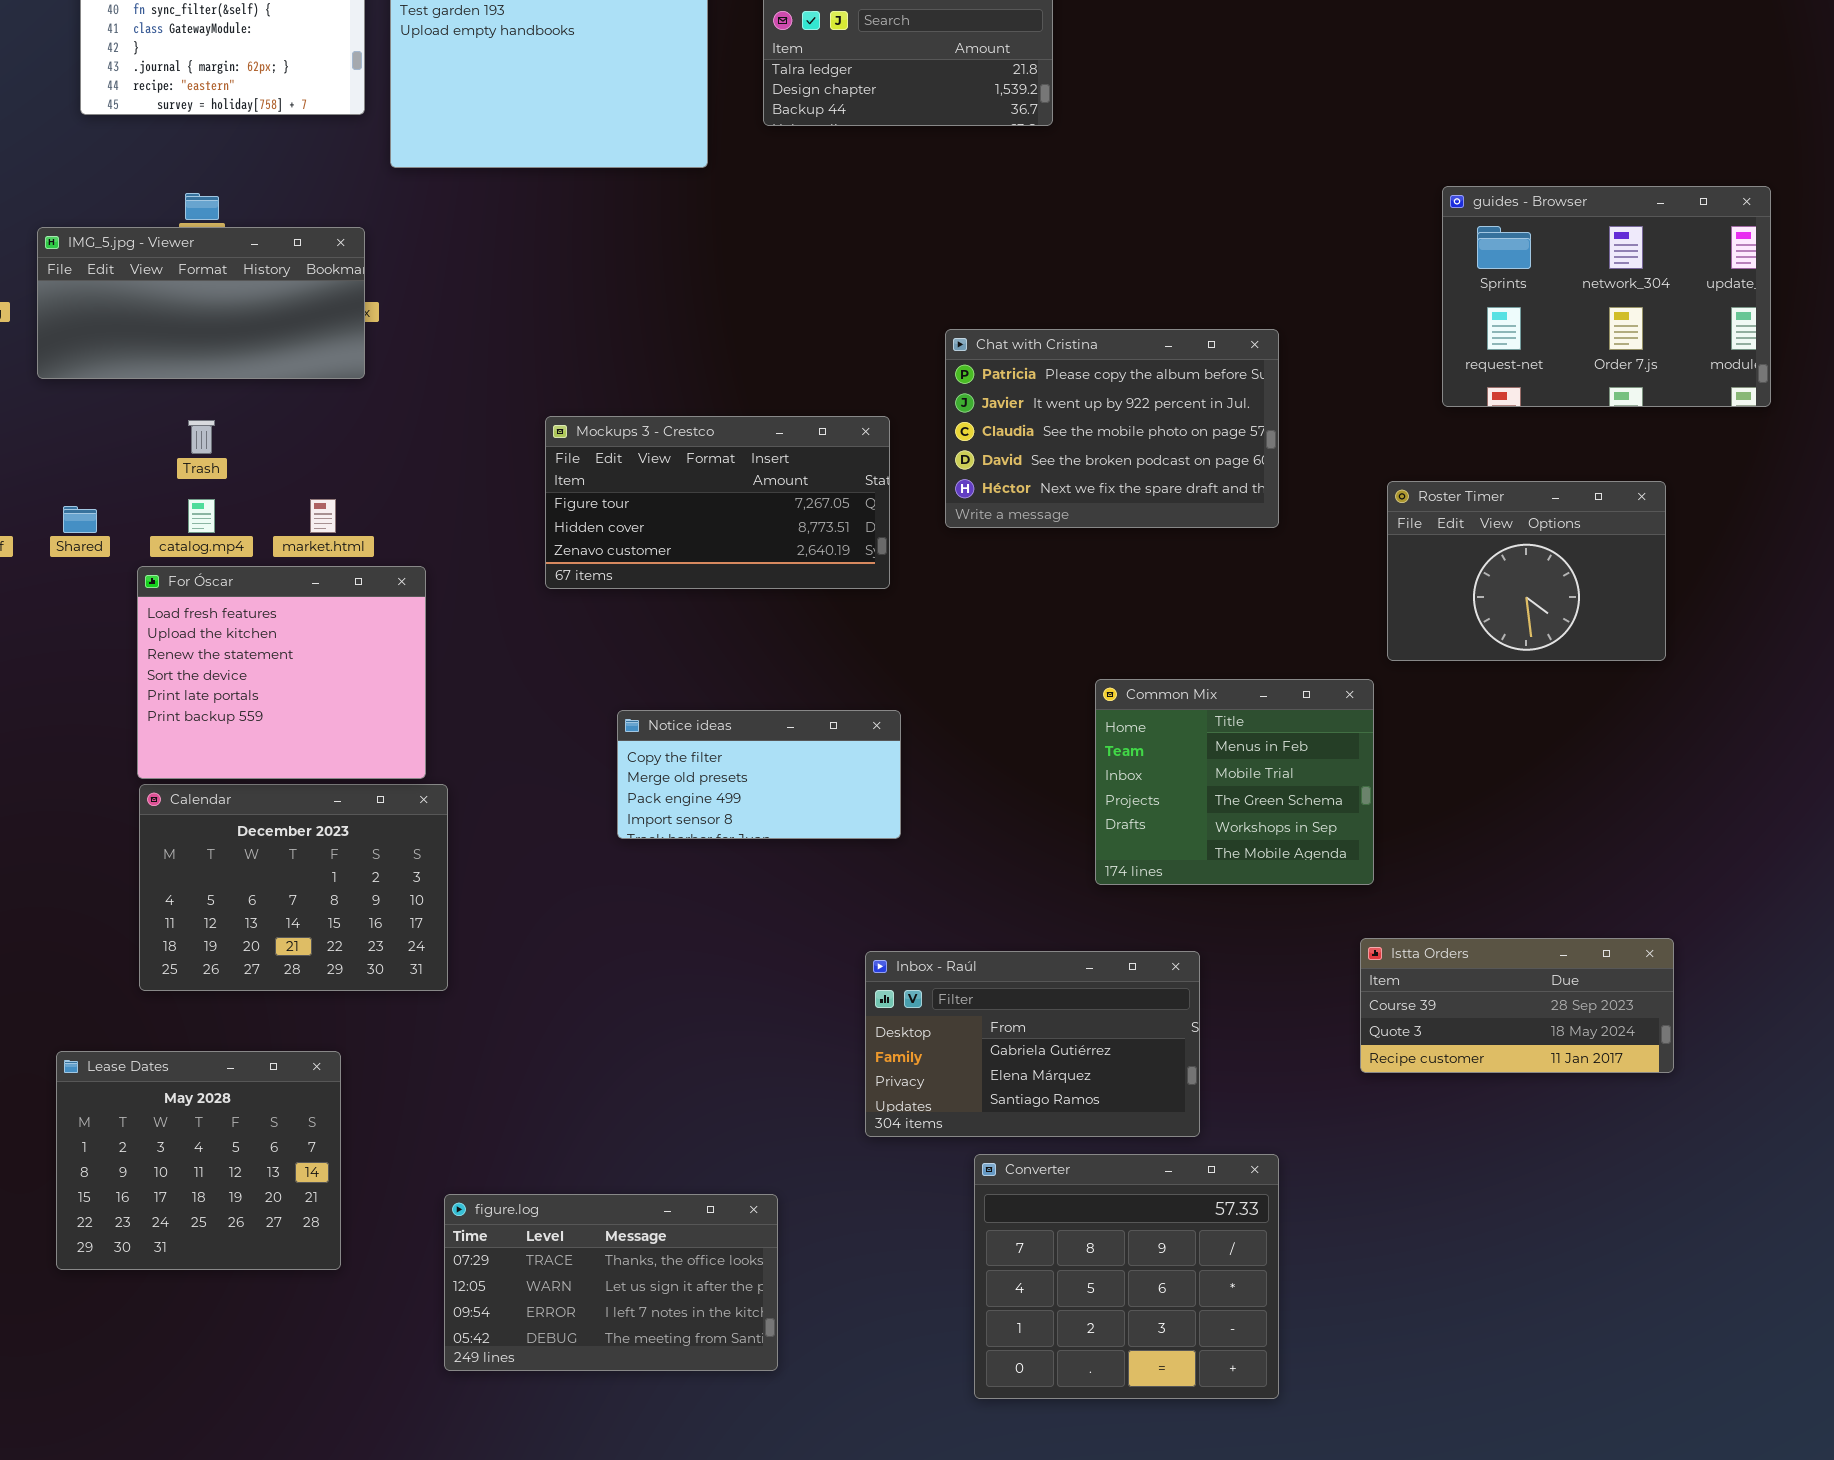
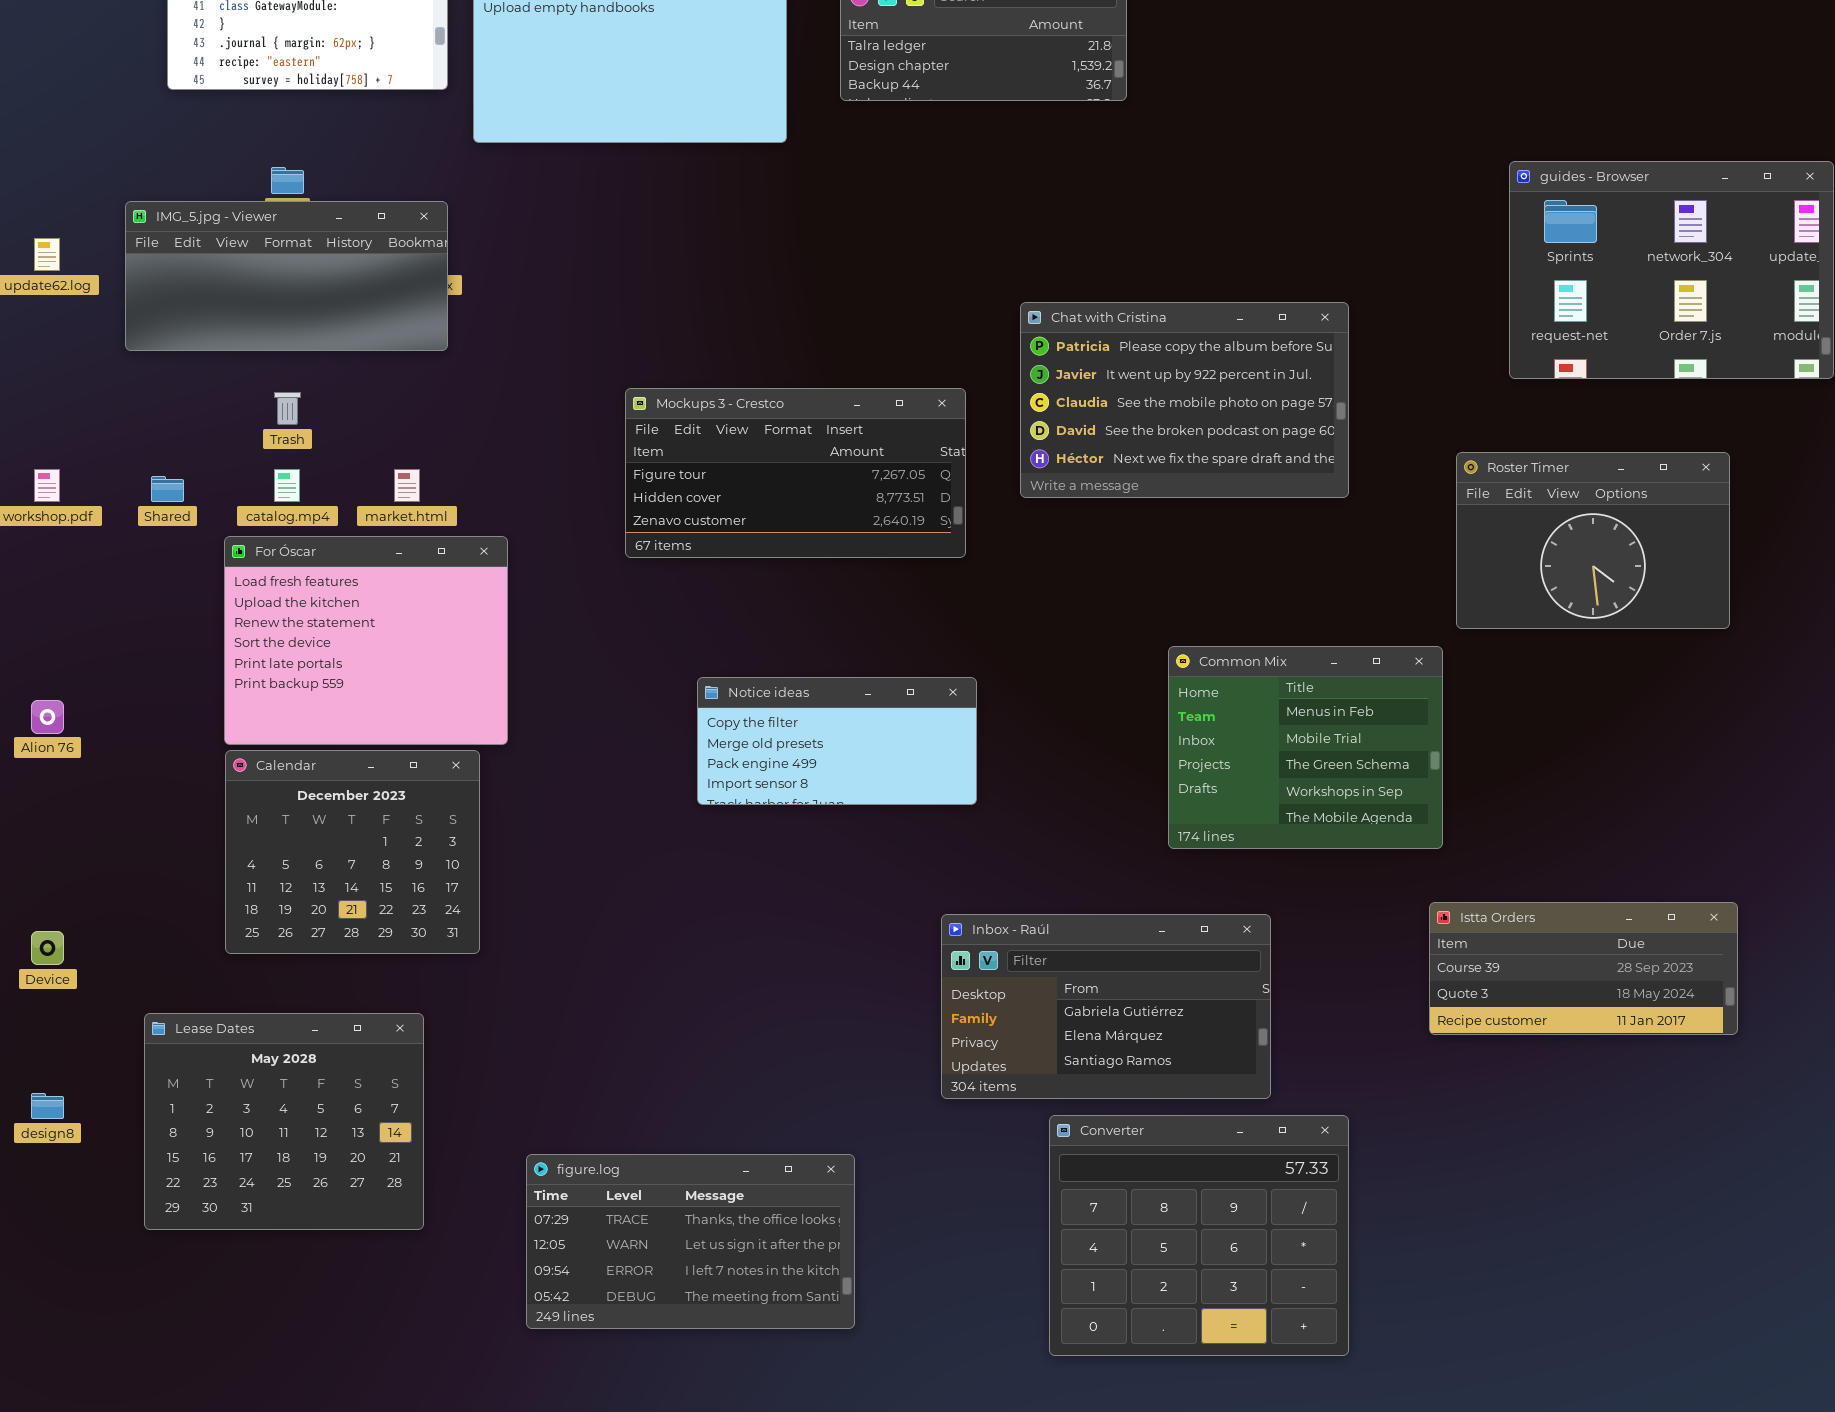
Calendar: [139,784,448,991] -> [225,750,480,954], resized

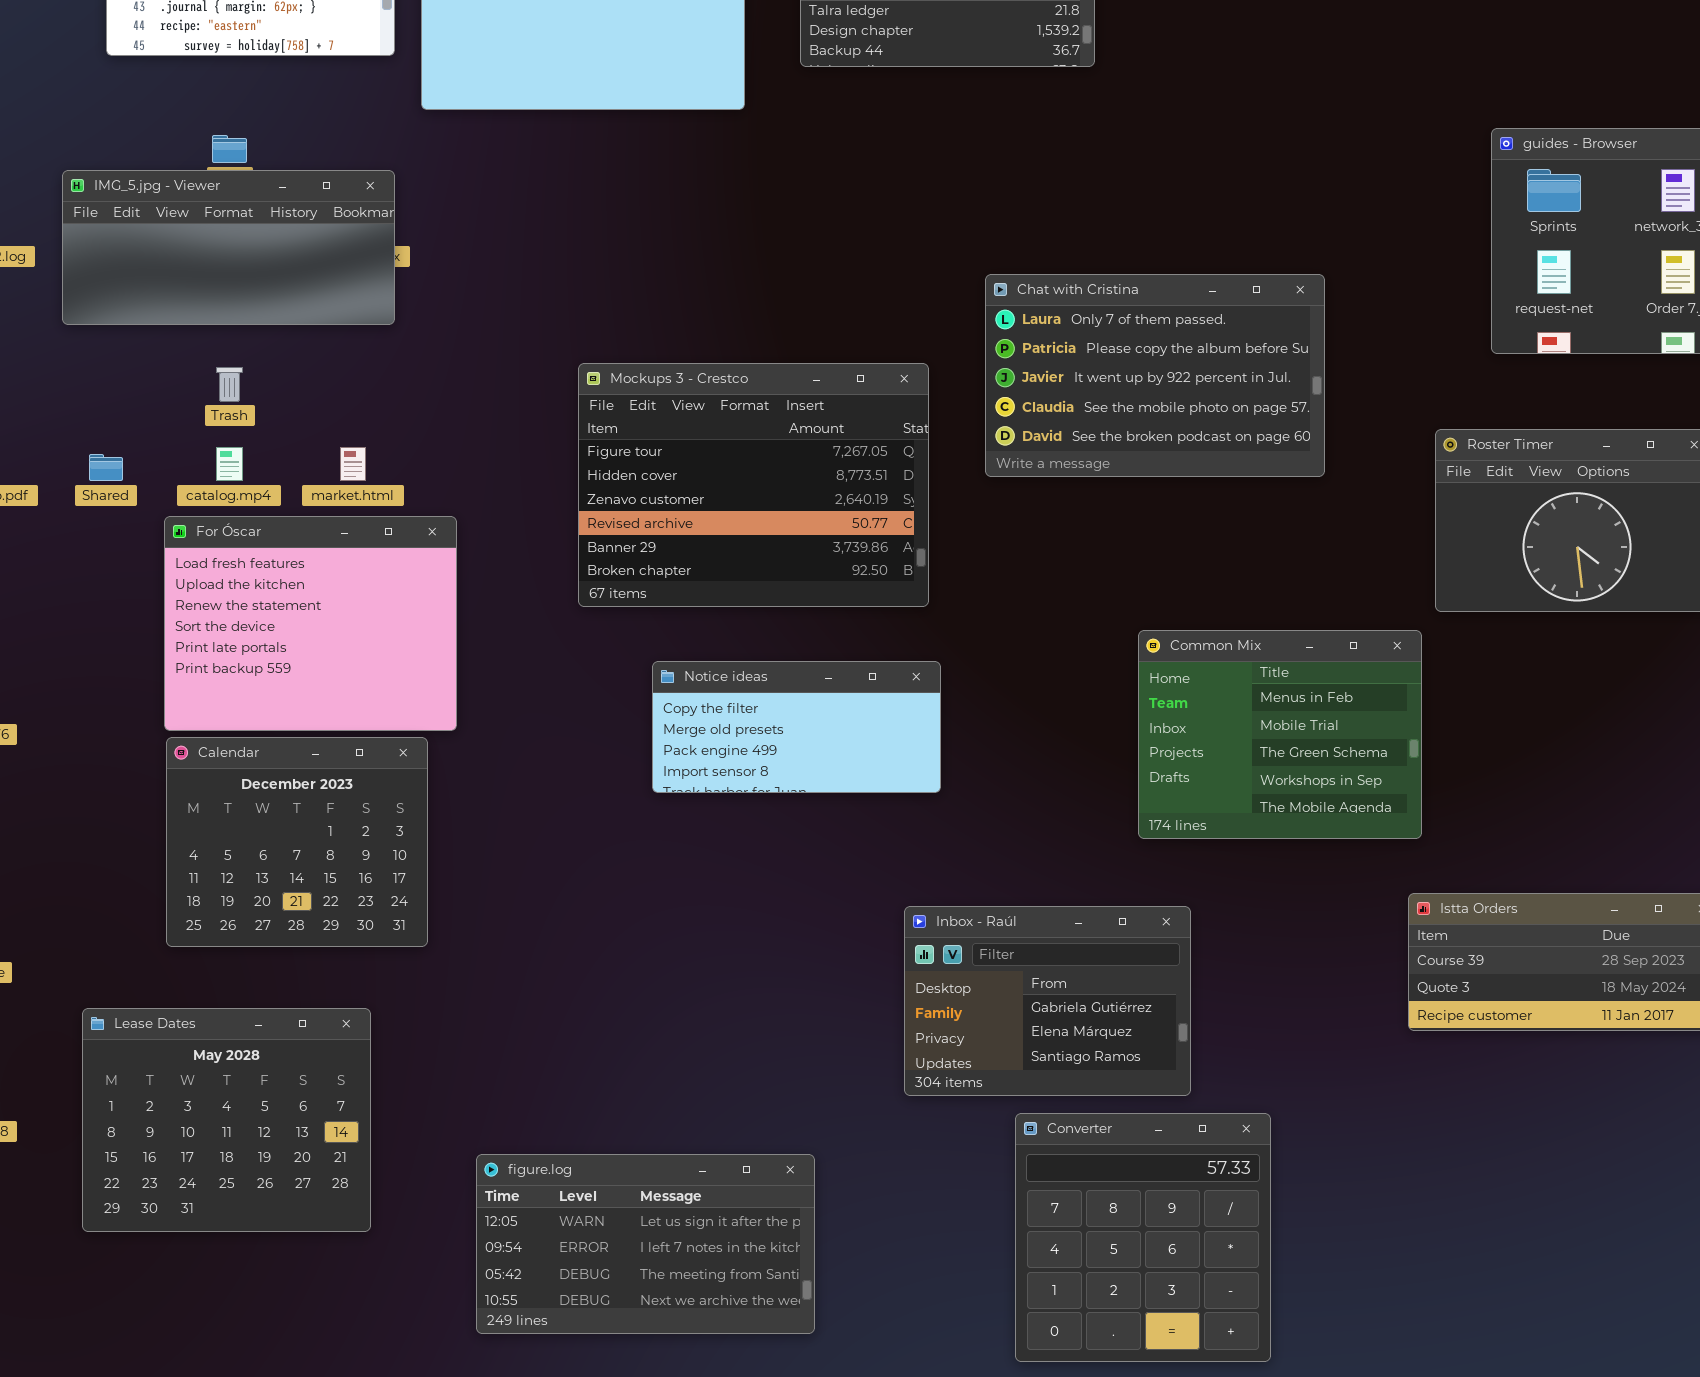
Chat with Cristina: [1020,302,1349,498] -> [985,274,1325,477], scrolled up 1 row
Mockups 3 - Crestco: [625,388,966,558] -> [578,363,929,607], resized
Inbox - Raúl: [941,914,1271,1099] -> [904,906,1191,1096], resized
Converter: [1049,1115,1349,1356] -> [1015,1113,1271,1362], resized
figure.log: [526,1154,855,1329] -> [476,1154,815,1334], scrolled down 1 row

